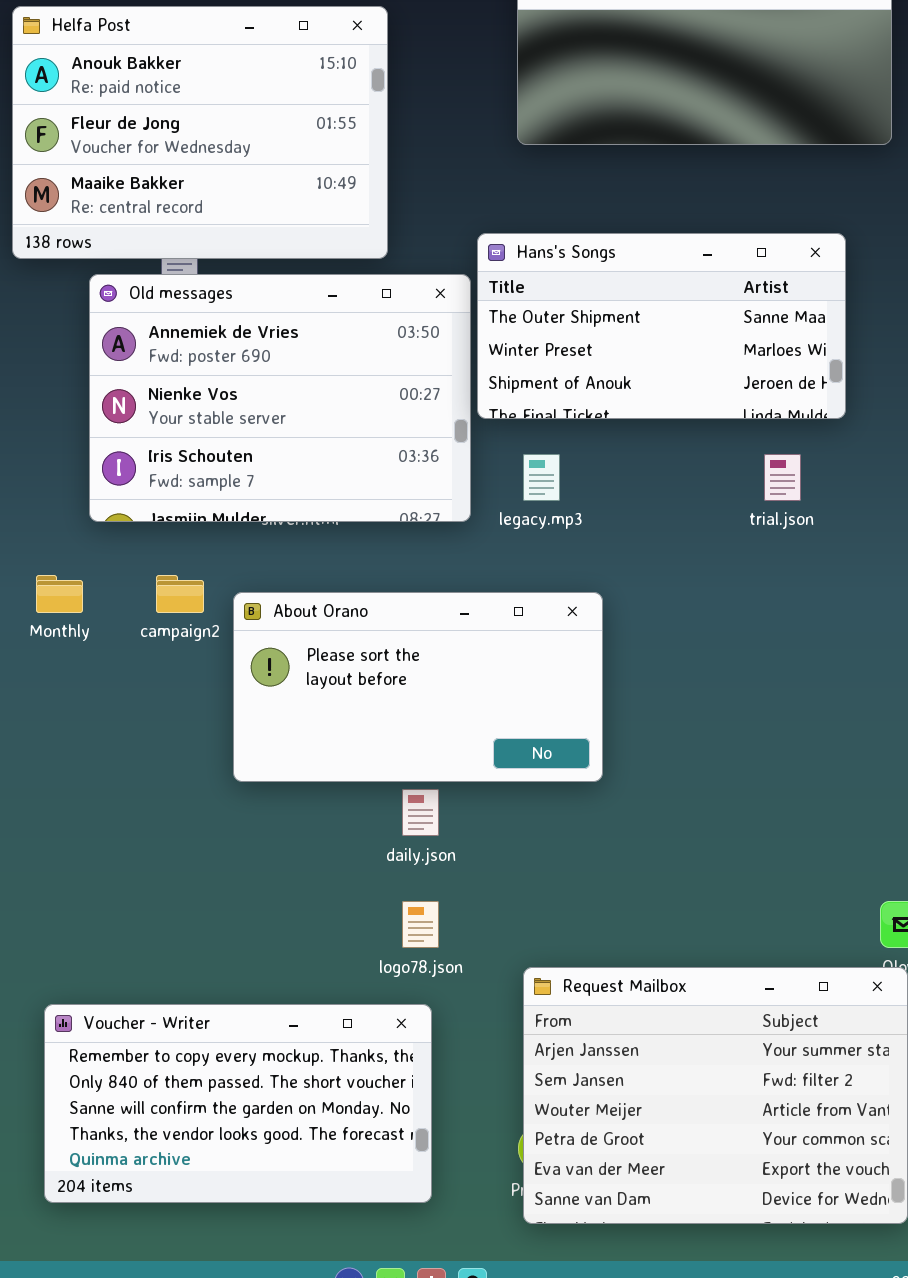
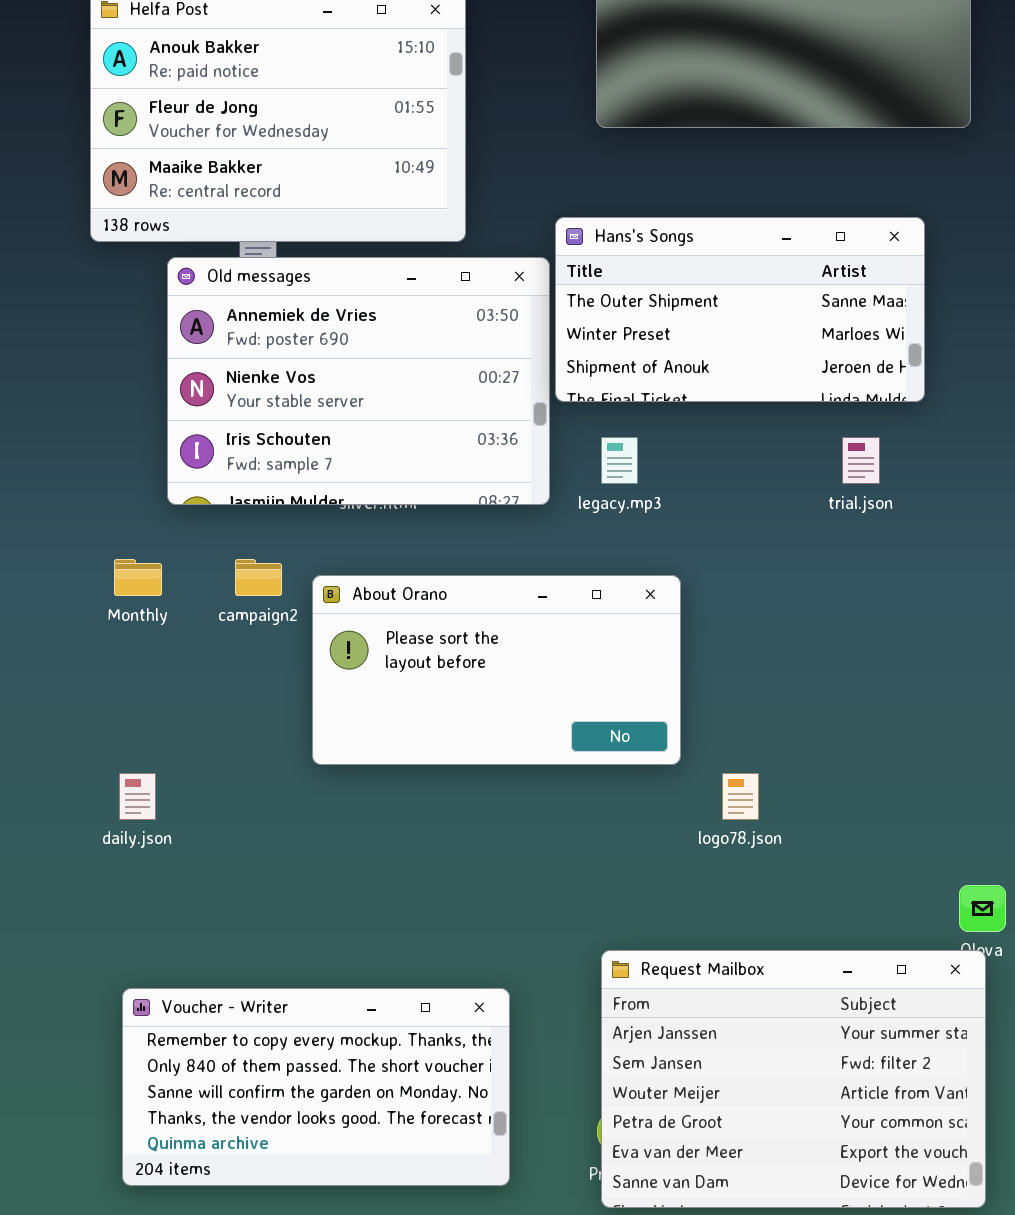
daily.json: [402,789,439,836] -> [119,773,156,820], moved
logo78.json: [402,901,439,948] -> [722,773,759,820], moved

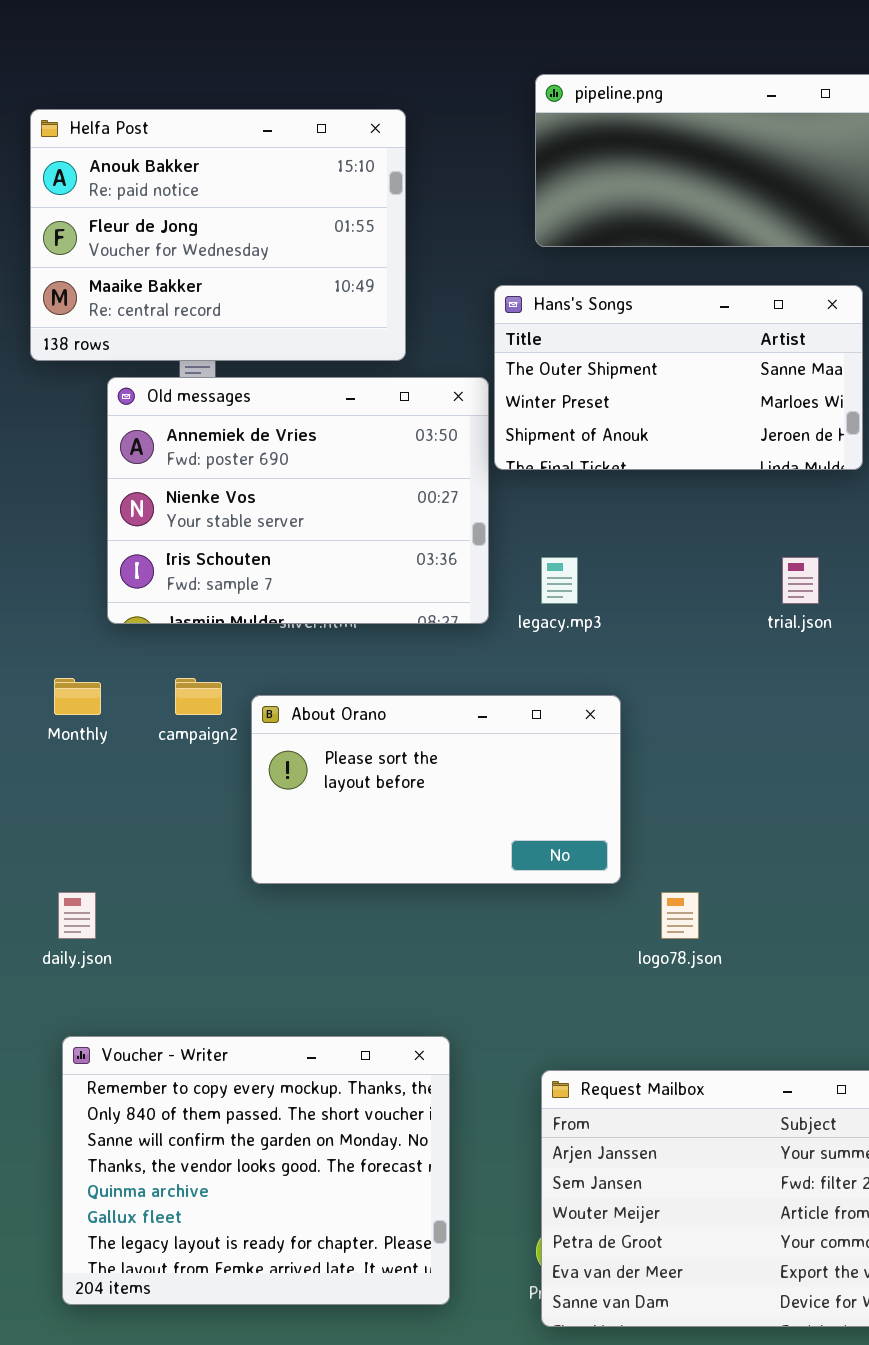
Hans's Songs: [555,217,925,402] -> [494,285,863,470], moved
Voucher - Writer: [122,988,510,1186] -> [62,1036,450,1305], resized

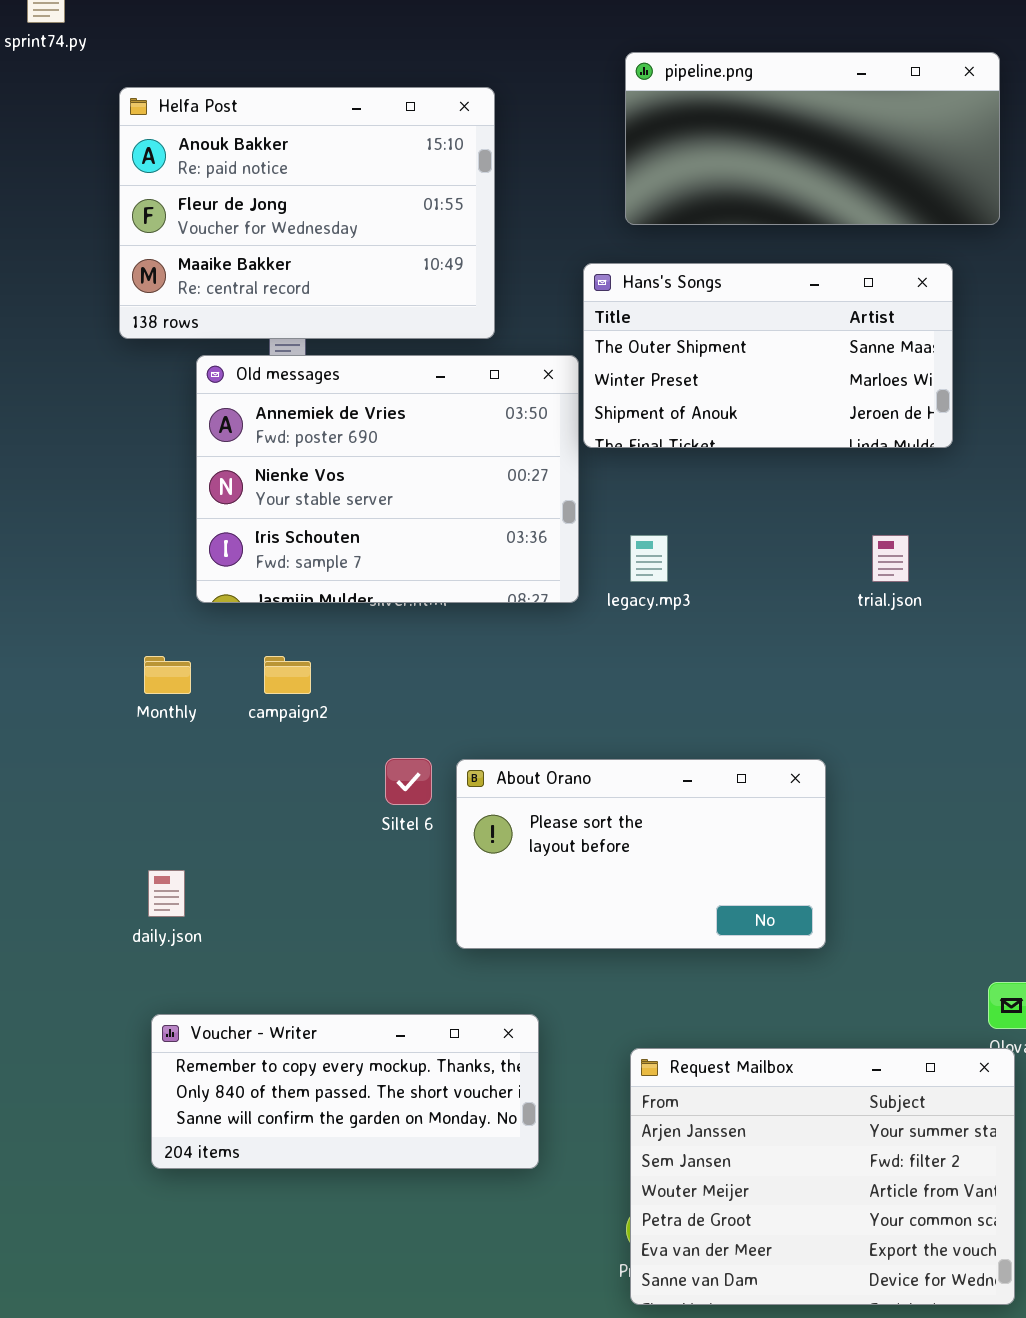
About Orano: [251,695,621,884] -> [456,759,826,949], moved
Voucher - Writer: [62,1036,450,1305] -> [151,1014,539,1169], resized

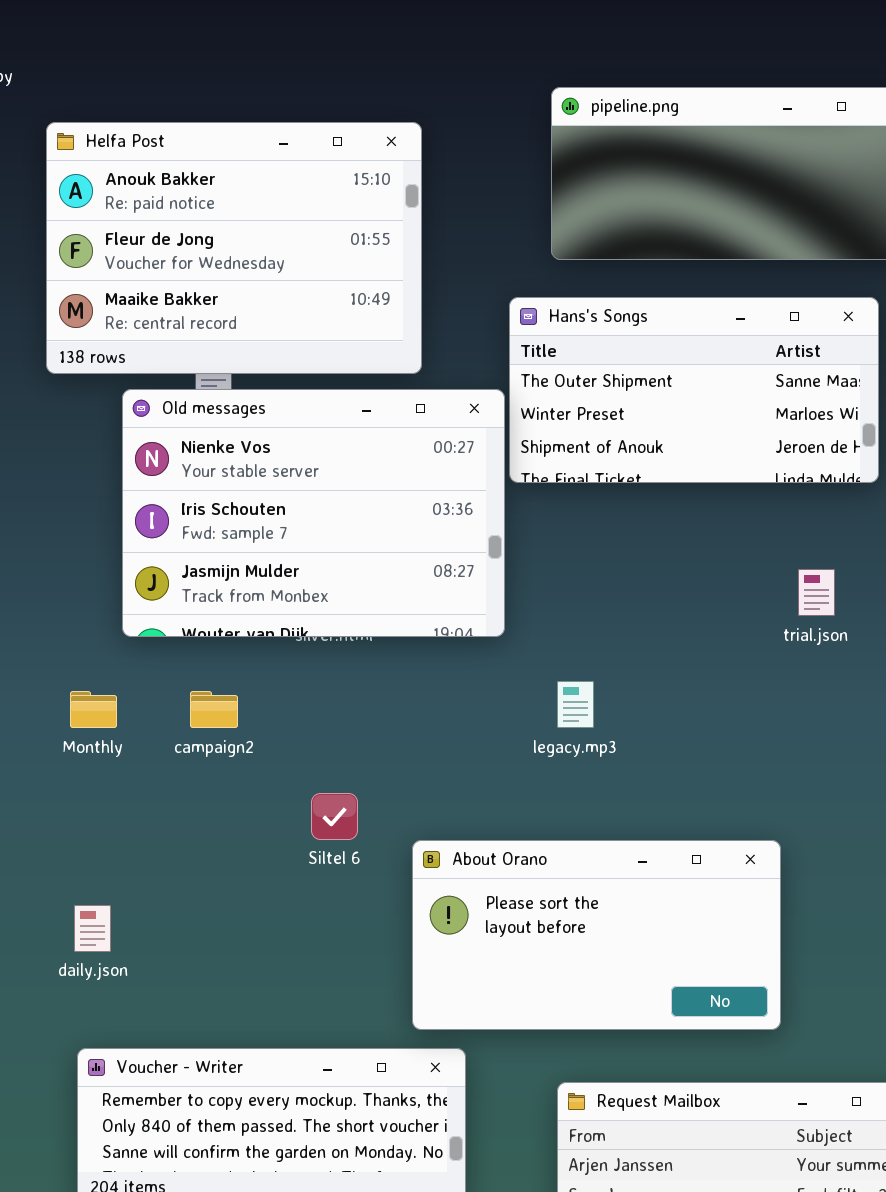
Old messages: [196,355,579,603] -> [122,389,505,637], scrolled down 1 row
legacy.mp3: [630,535,668,582] -> [557,681,594,728], moved
About Orano: [456,759,826,949] -> [412,840,781,1030], moved

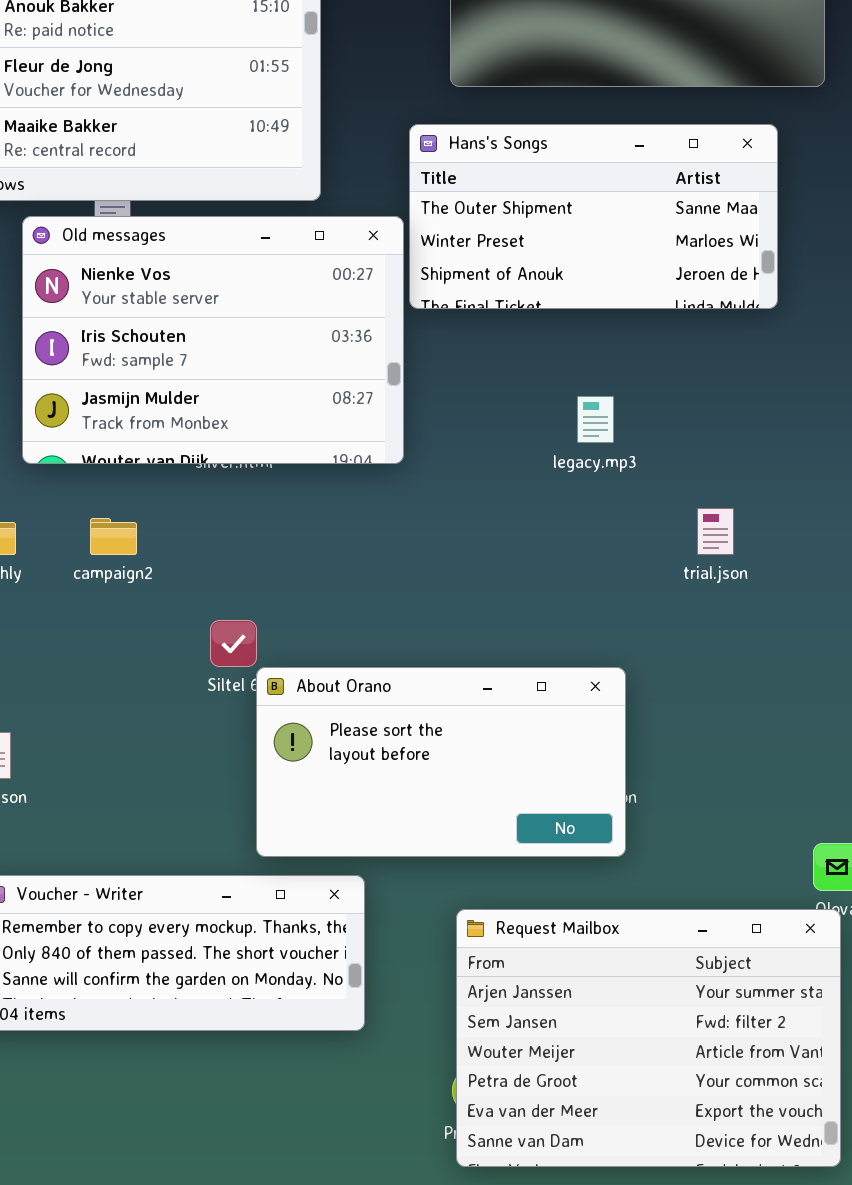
trial.json: [798,569,835,616] -> [697,508,734,555], moved
legacy.mp3: [557,681,594,728] -> [577,396,614,443], moved
About Orano: [412,840,781,1030] -> [256,667,626,857], moved

